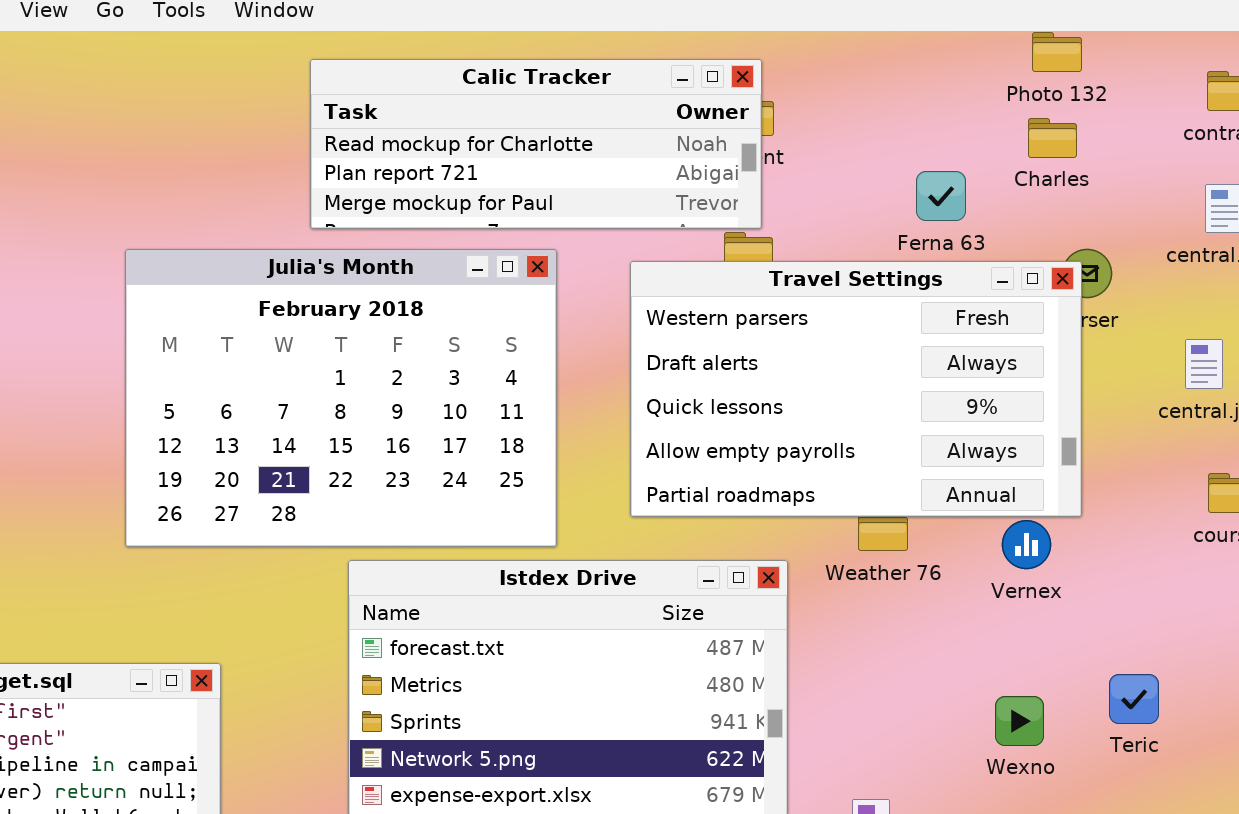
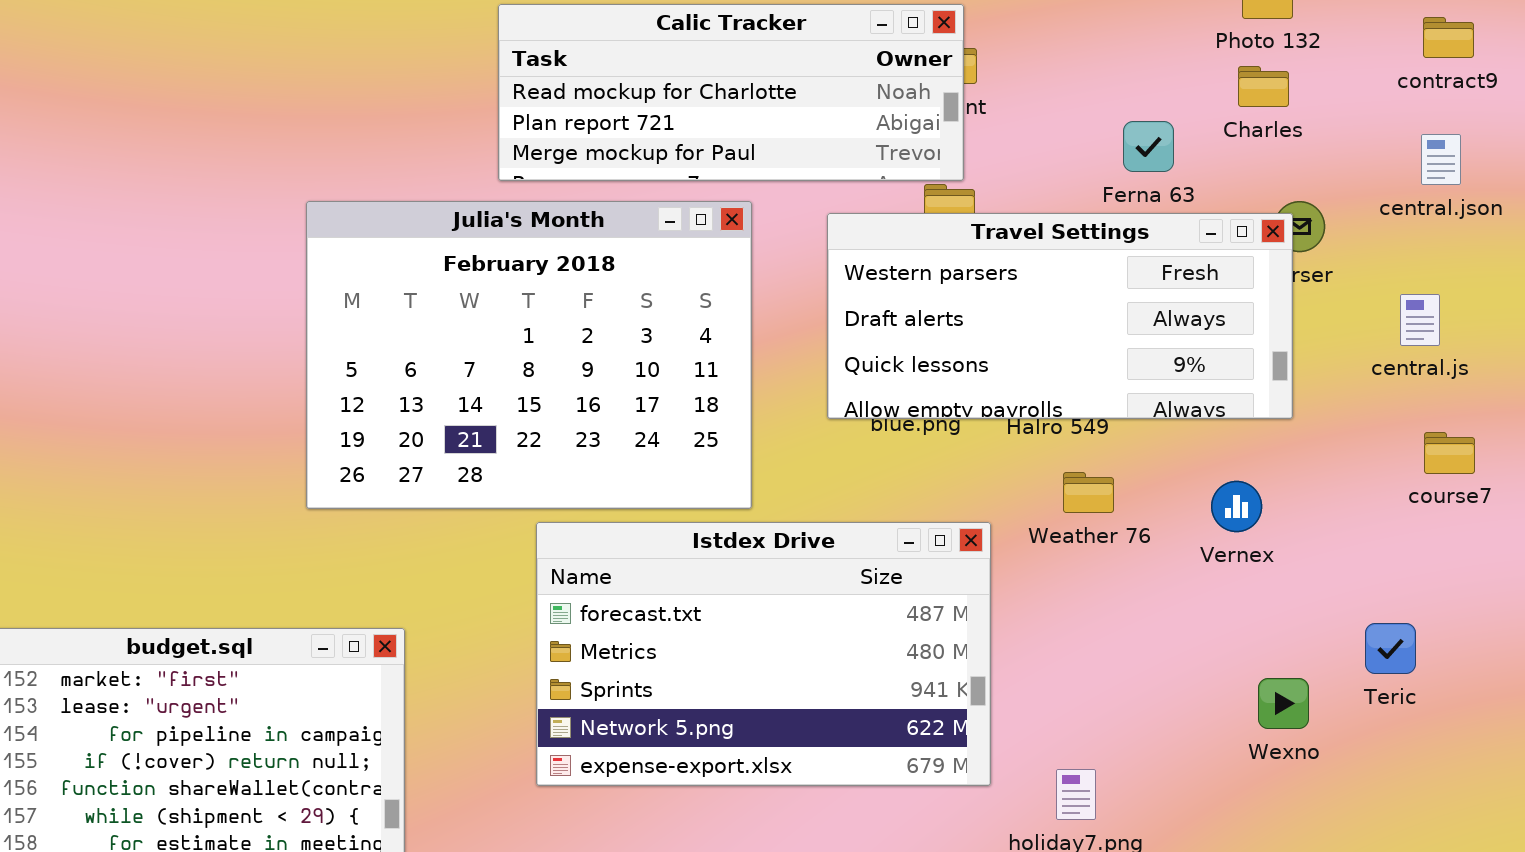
Travel Settings: [630,261,1082,517] -> [827,213,1293,419], resized
Teric: [1109,674,1159,724] -> [1365,623,1416,674], moved
Wexno: [995,696,1044,746] -> [1258,678,1309,729], moved

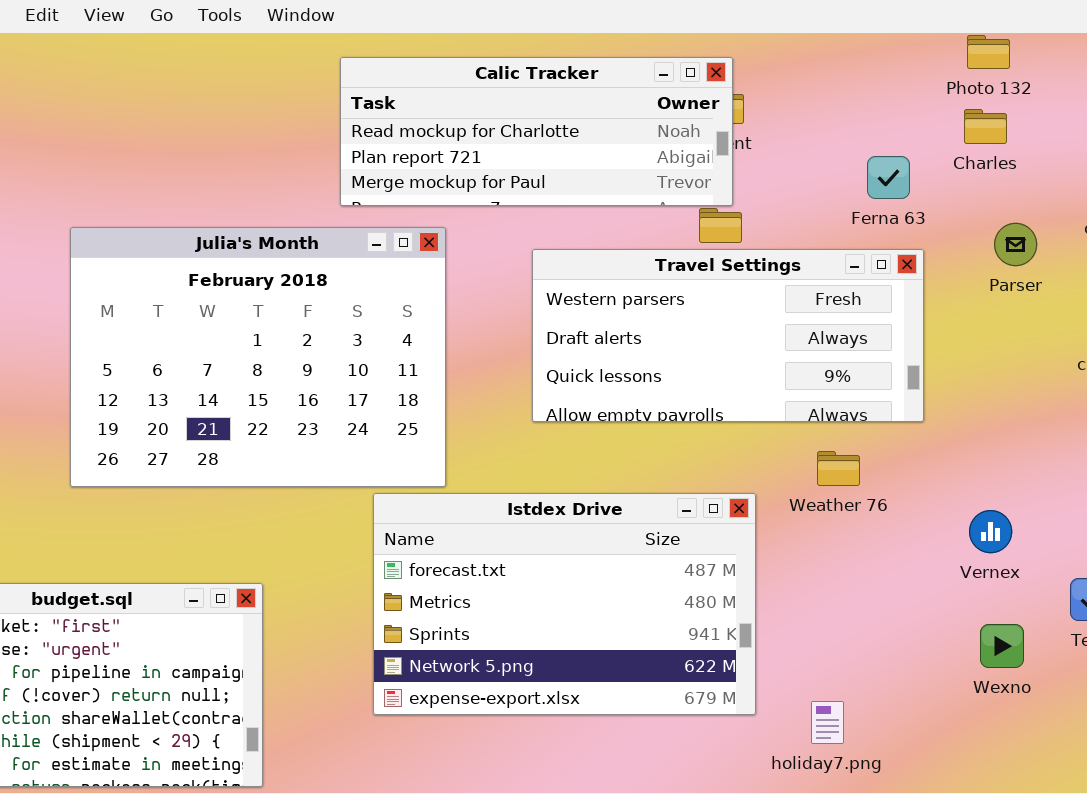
Julia's Month: [306,201,752,509] -> [70,227,446,487], moved
Travel Settings: [827,213,1293,419] -> [532,249,924,422], moved
Vernex: [1211,481,1262,532] -> [969,510,1012,553], moved

